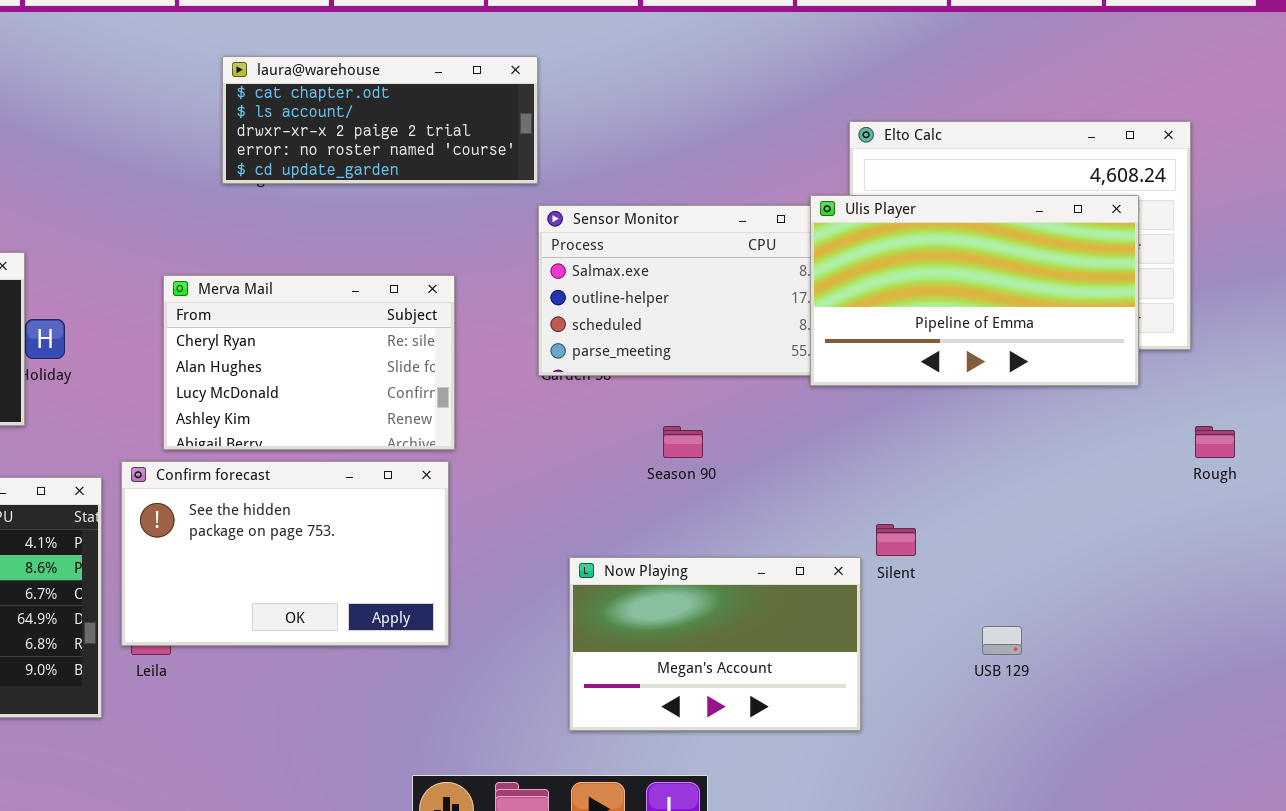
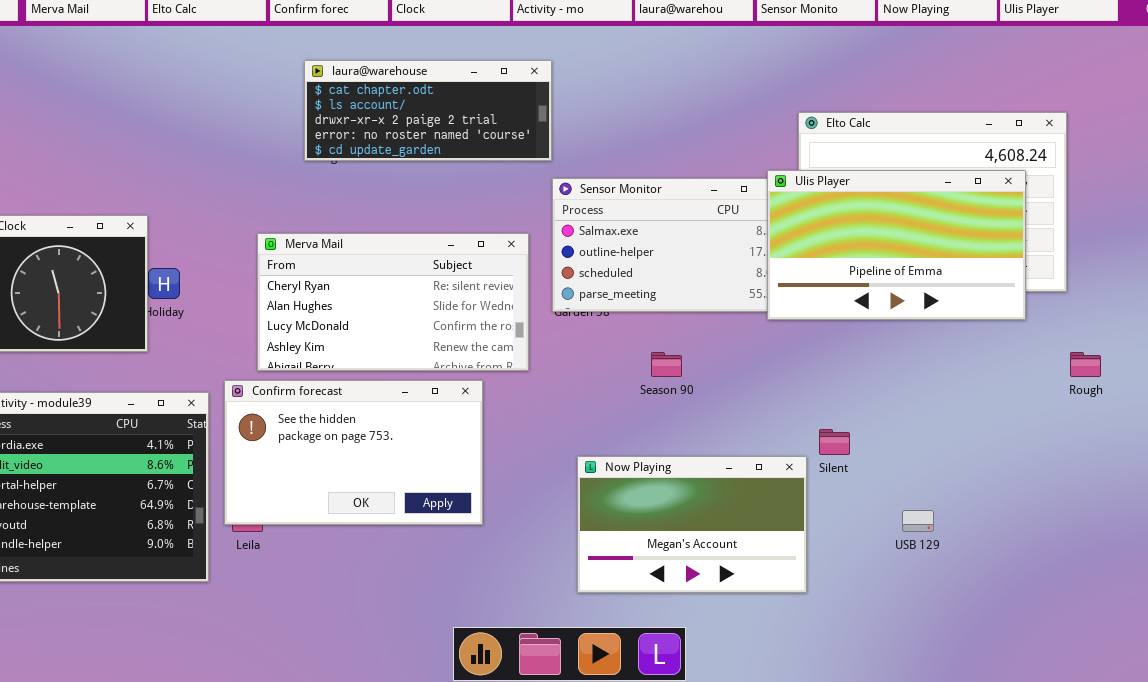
Merva Mail: [163,275,455,450] -> [257,233,529,371], resized

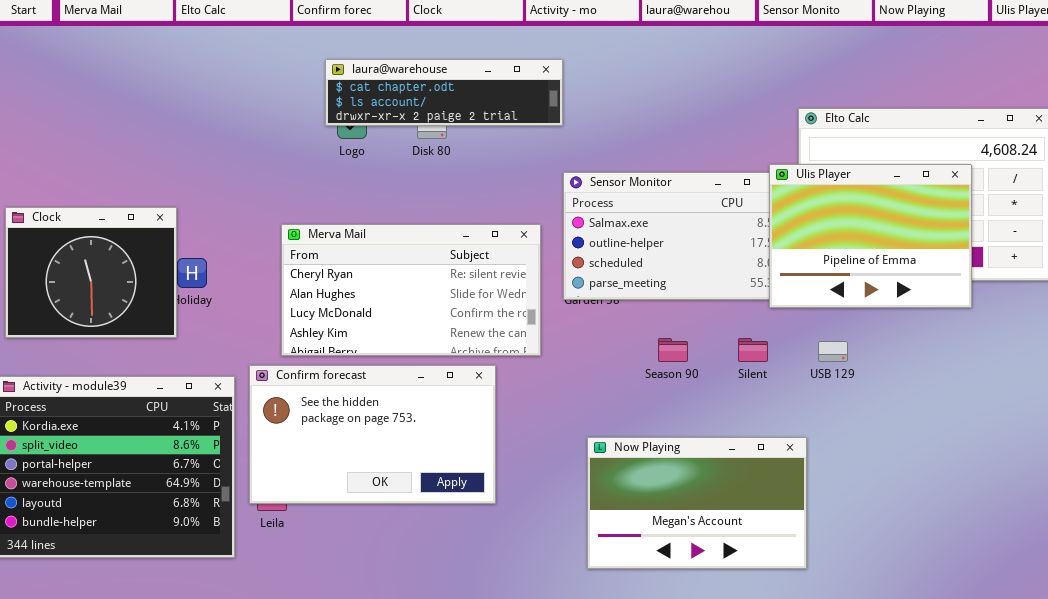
laura@warehouse: [304,60,552,161] -> [325,59,563,126], resized
Ulis Player: [767,170,1026,320] -> [769,164,972,308], resized
Silent: [819,429,850,455] -> [738,338,768,362], moved
USB 129: [902,510,934,532] -> [818,341,848,362], moved

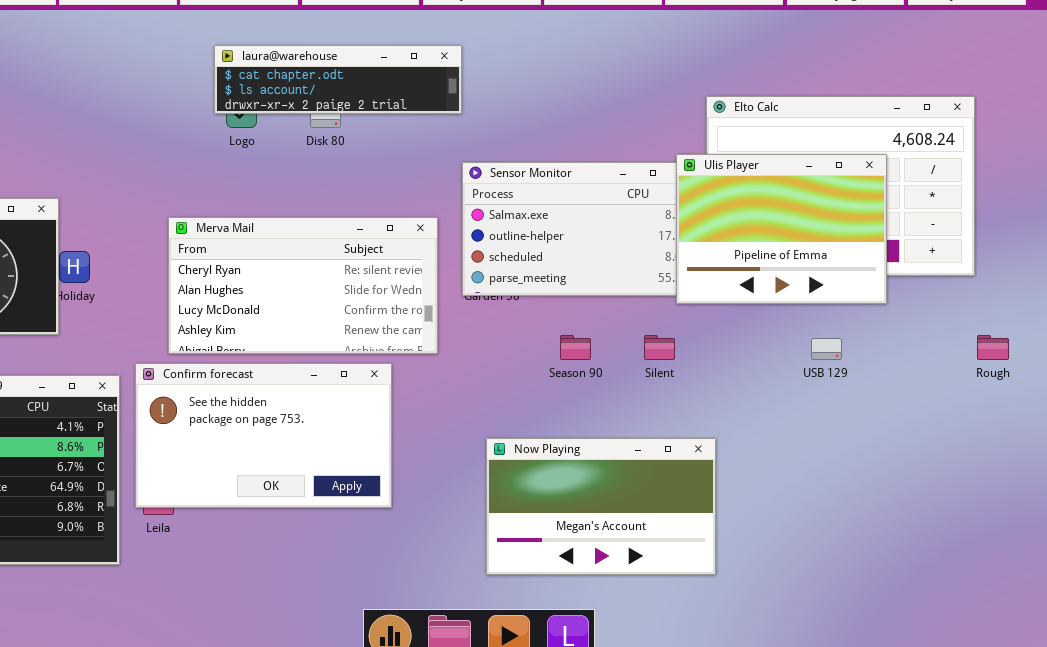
USB 129: [818,341,848,362] -> [811,338,842,360], moved

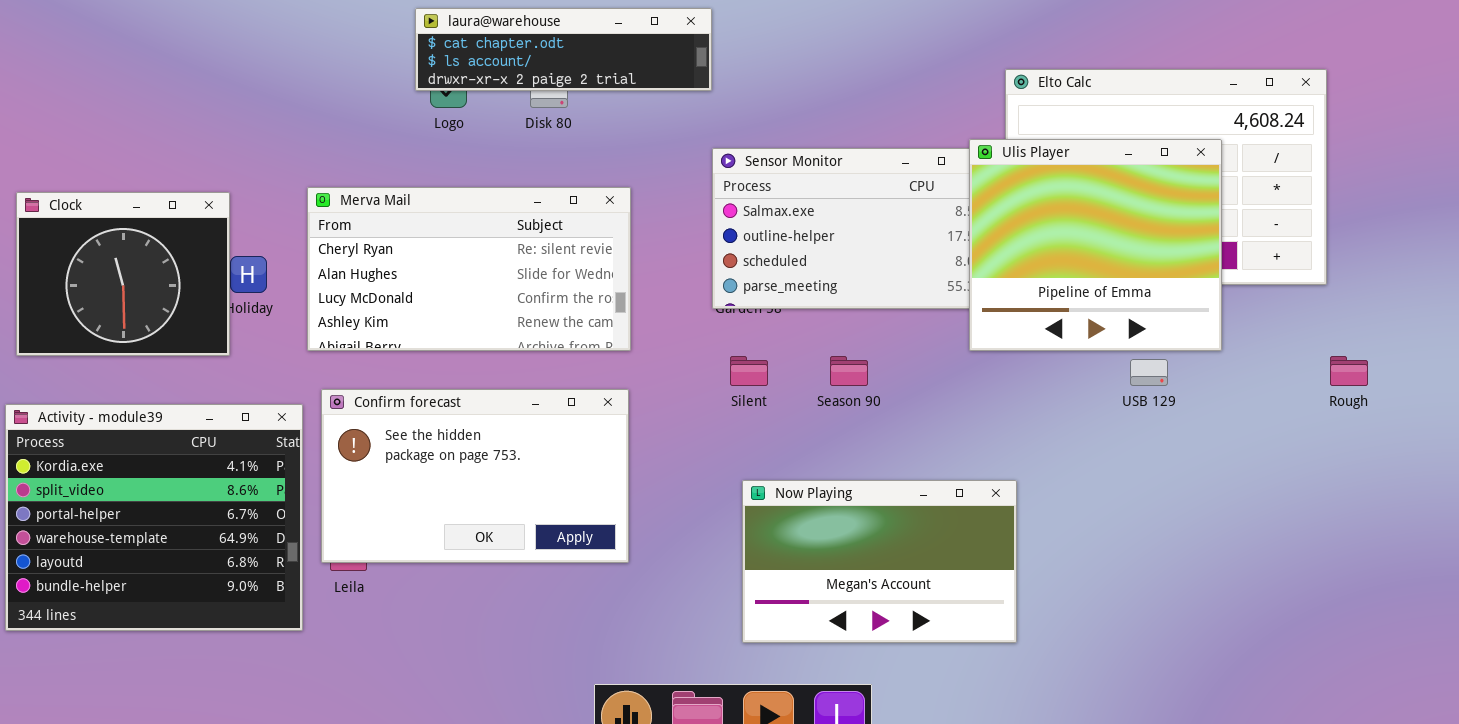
Ulis Player: [676,154,887,304] -> [969,139,1222,351], resized
Merva Mail: [168,217,438,354] -> [307,187,631,351], moved
Silent: [644,335,675,360] -> [730,356,768,386], moved

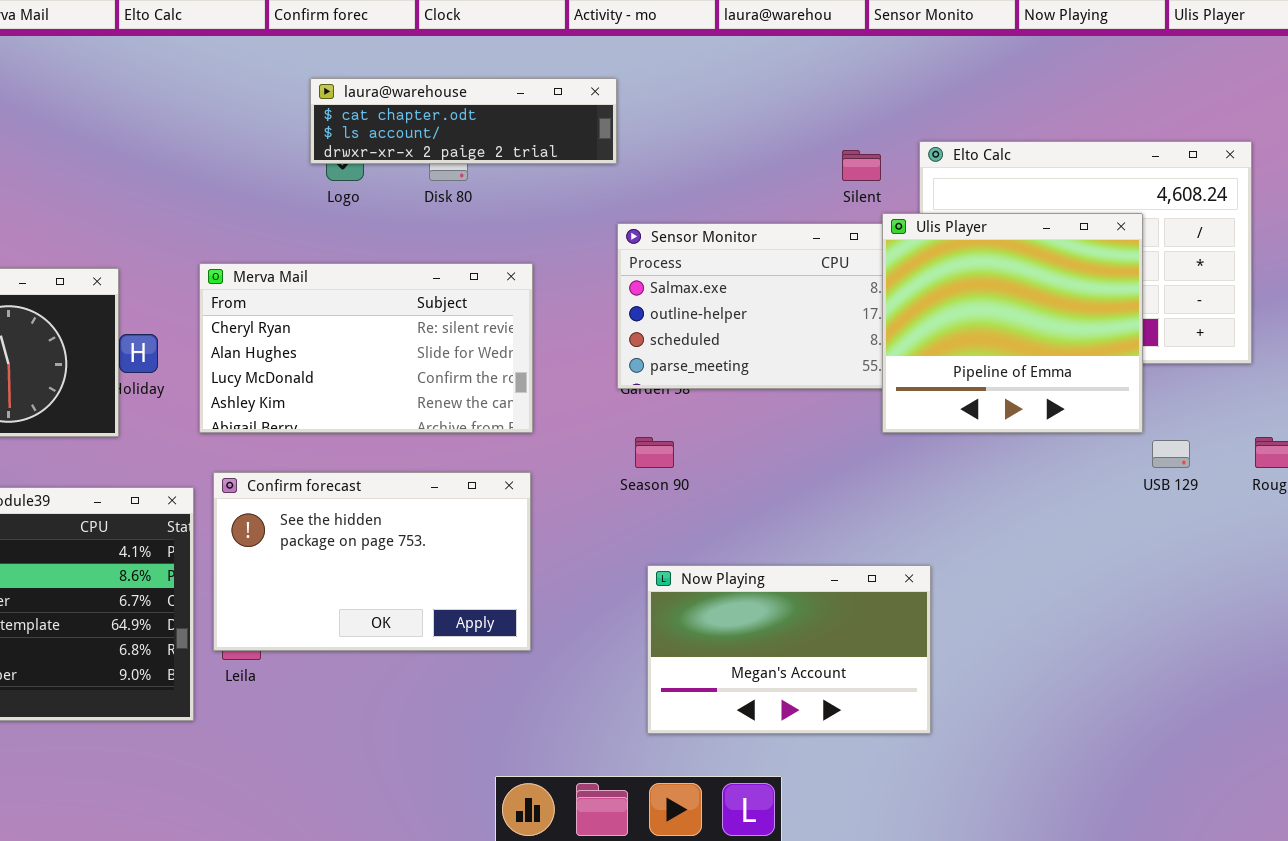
Silent: [730,356,768,386] -> [842,150,881,181], moved
Season 90: [830,356,868,386] -> [635,437,674,468], moved
USB 129: [1130,359,1168,386] -> [1152,440,1190,468], moved

